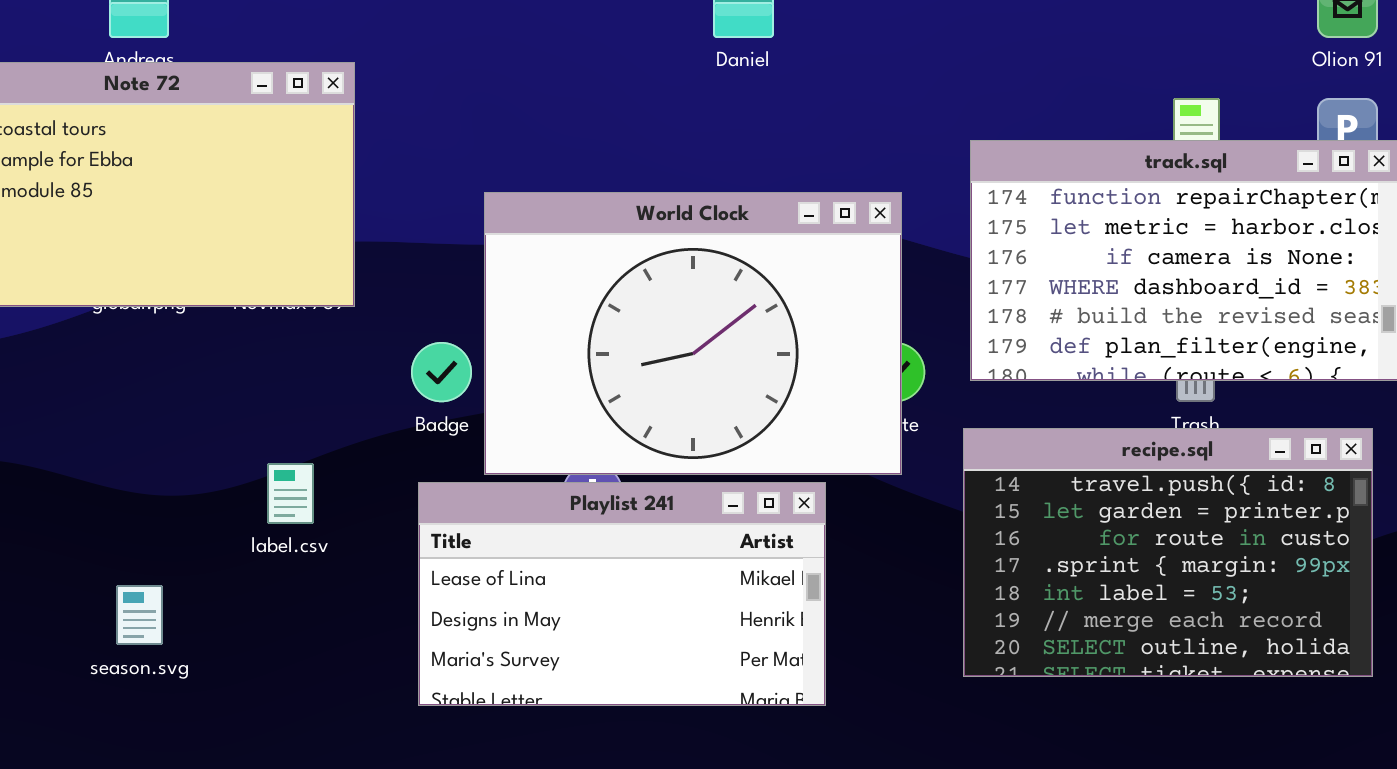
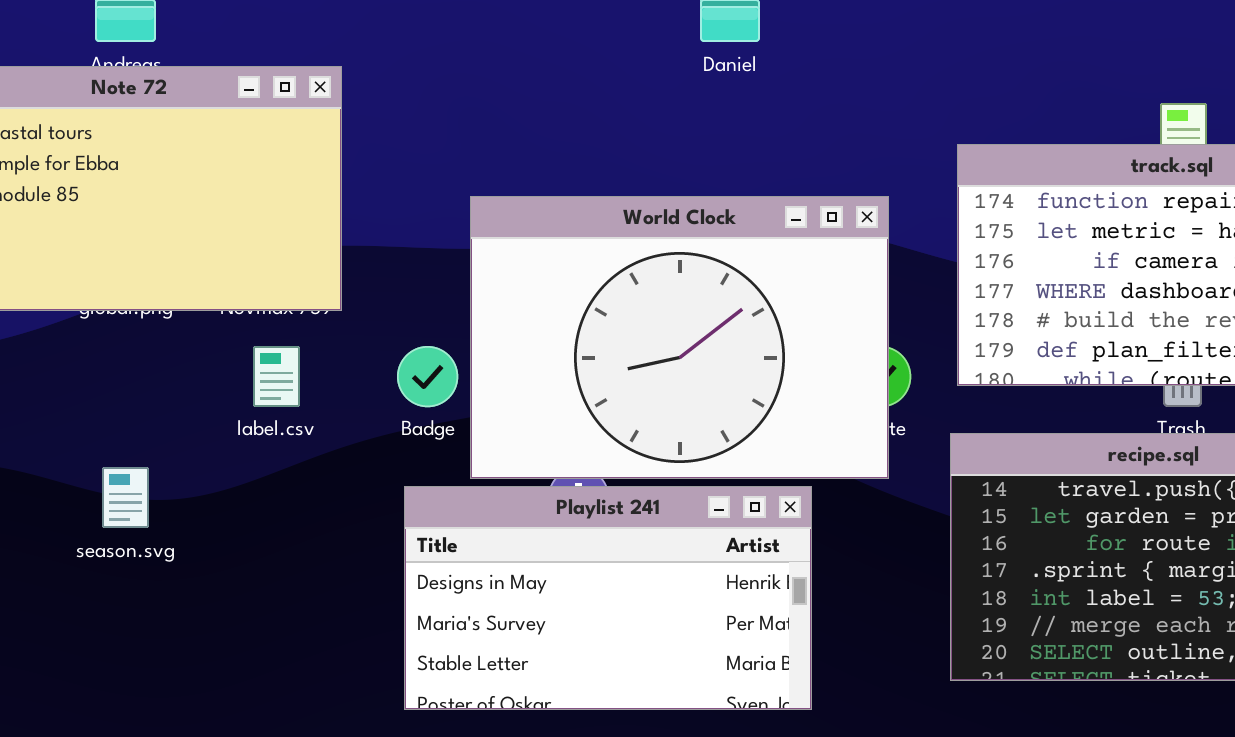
label.csv: [267,463,314,524] -> [253,346,300,407], moved
Playlist 241: [418,482,826,706] -> [404,486,812,710], scrolled down 1 row
season.svg: [116,585,163,645] -> [102,467,149,528], moved

